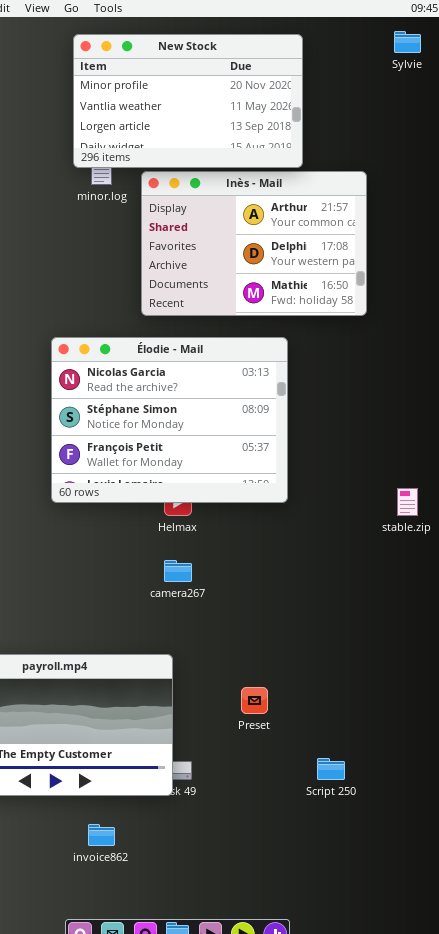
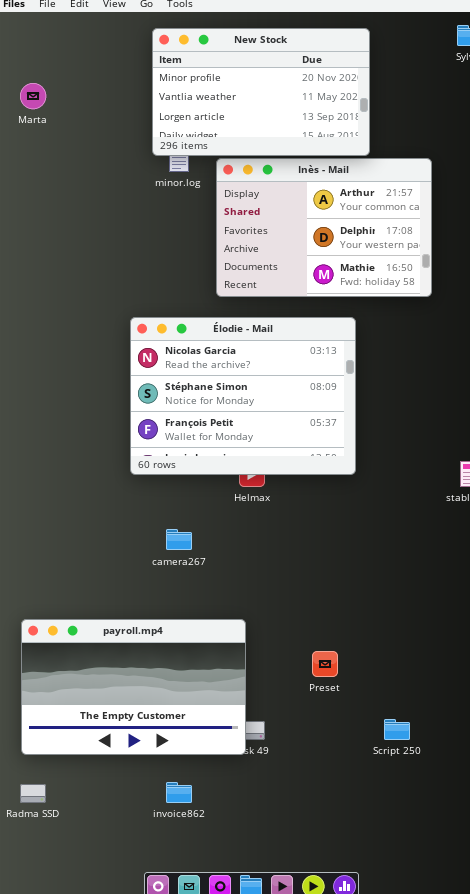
camera267: [164,560,192,582] -> [166,529,192,550], moved

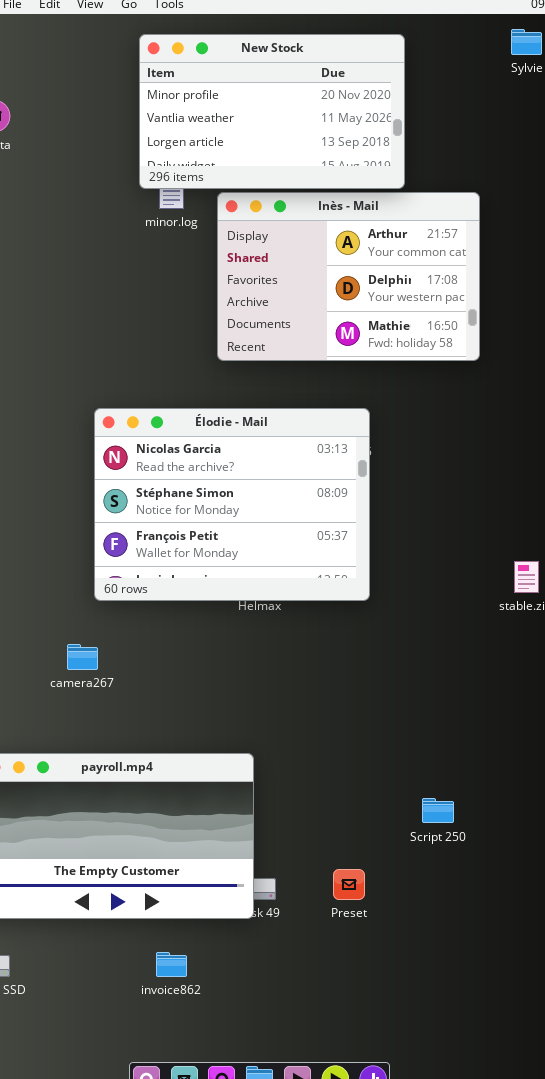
Élodie - Mail: [130,317,356,475] -> [94,408,370,601], moved
camera267: [166,529,192,550] -> [67,644,98,670], moved
Preset: [312,651,338,677] -> [333,869,365,900], moved
Script 250: [384,719,410,740] -> [422,798,454,823], moved

